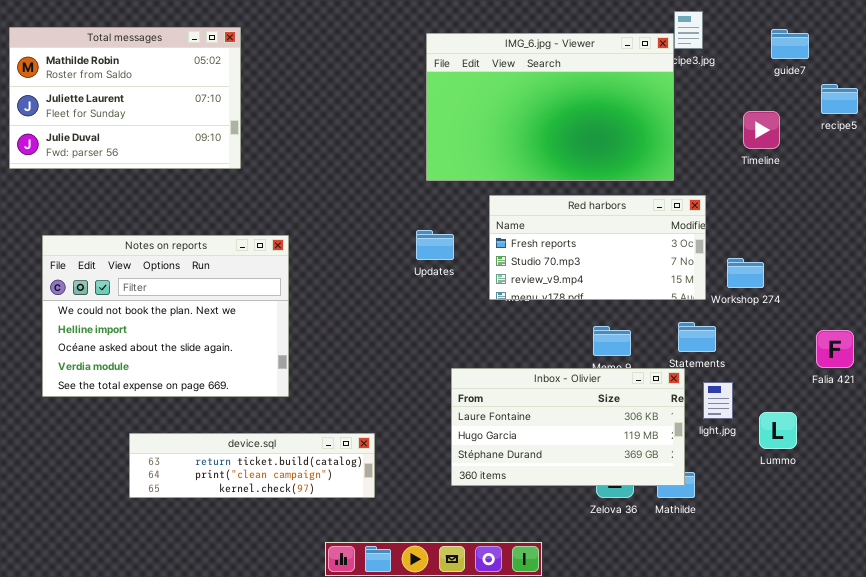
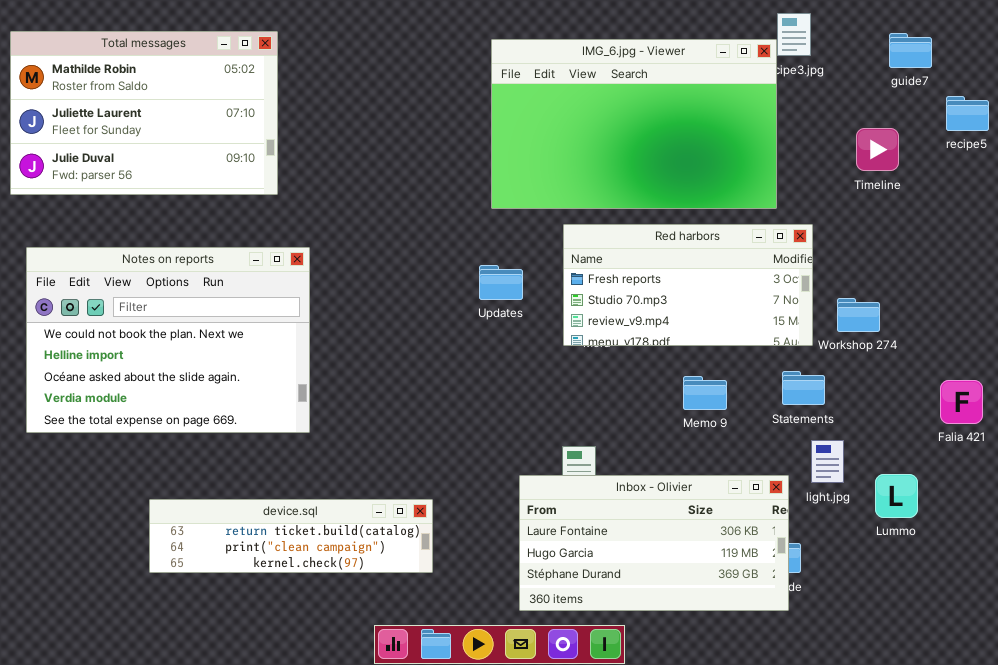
Notes on reports: [42,235,289,397] -> [26,247,310,433], moved
Inbox - Olivier: [451,368,685,486] -> [519,475,789,611], moved

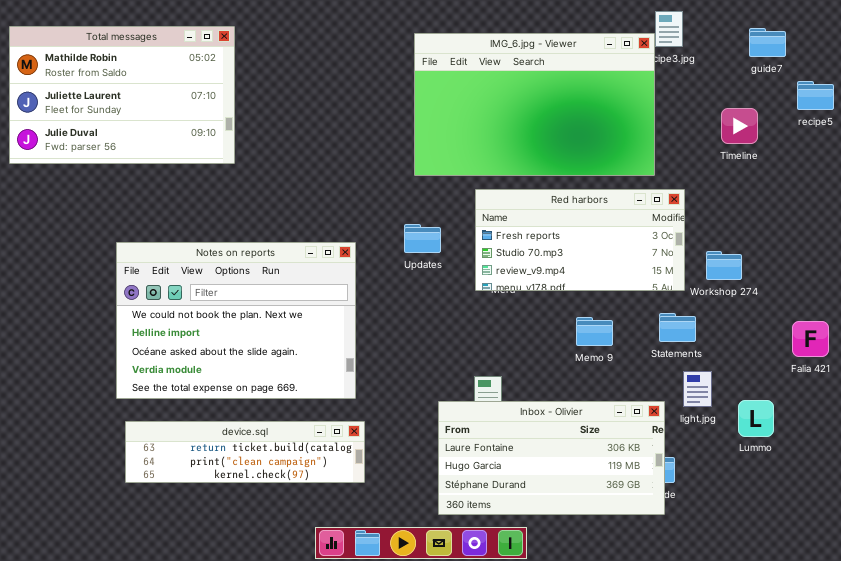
Notes on reports: [26,247,310,433] -> [116,242,356,399], moved

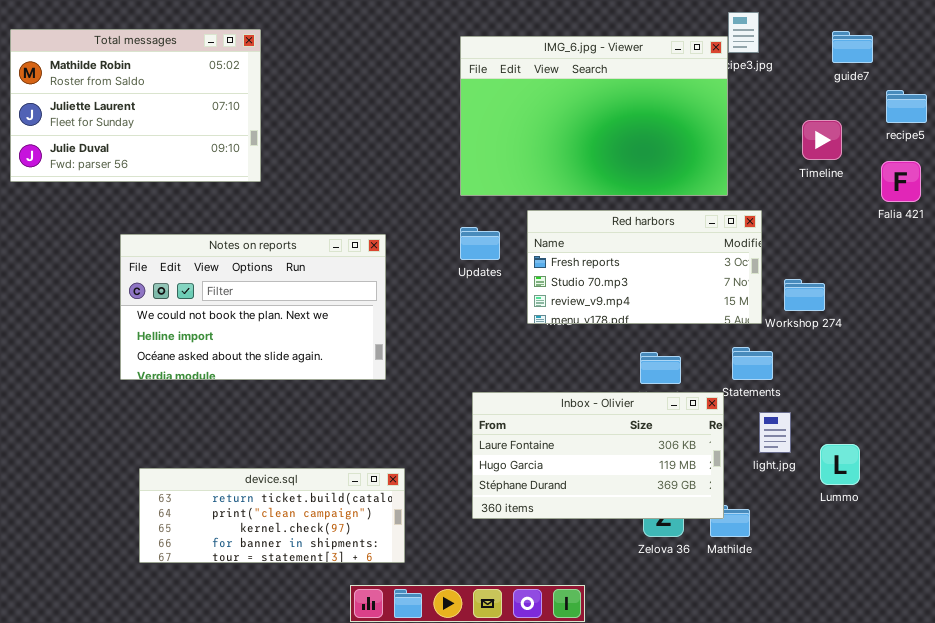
Updates: [404,224,441,253] -> [460,227,500,260], moved
Notes on reports: [116,242,356,399] -> [120,234,386,380], moved, resized
Falia 421: [792,321,829,357] -> [881,161,921,202], moved
Inbox - Olivier: [438,401,665,515] -> [472,392,724,519], moved
device.sql: [125,421,365,483] -> [139,468,405,563], resized

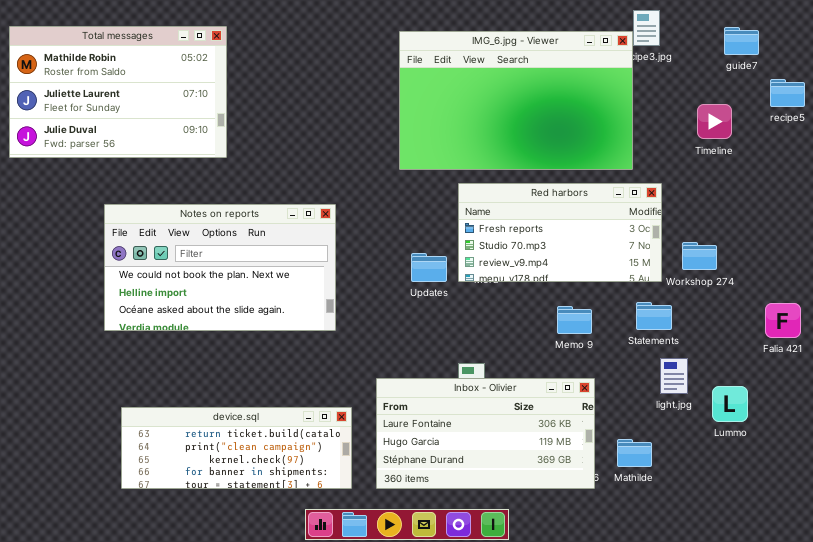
Falia 421: [881,161,921,202] -> [765,303,801,338], moved
Updates: [460,227,500,260] -> [411,253,447,282], moved
Inbox - Olivier: [472,392,724,519] -> [376,378,595,489], moved

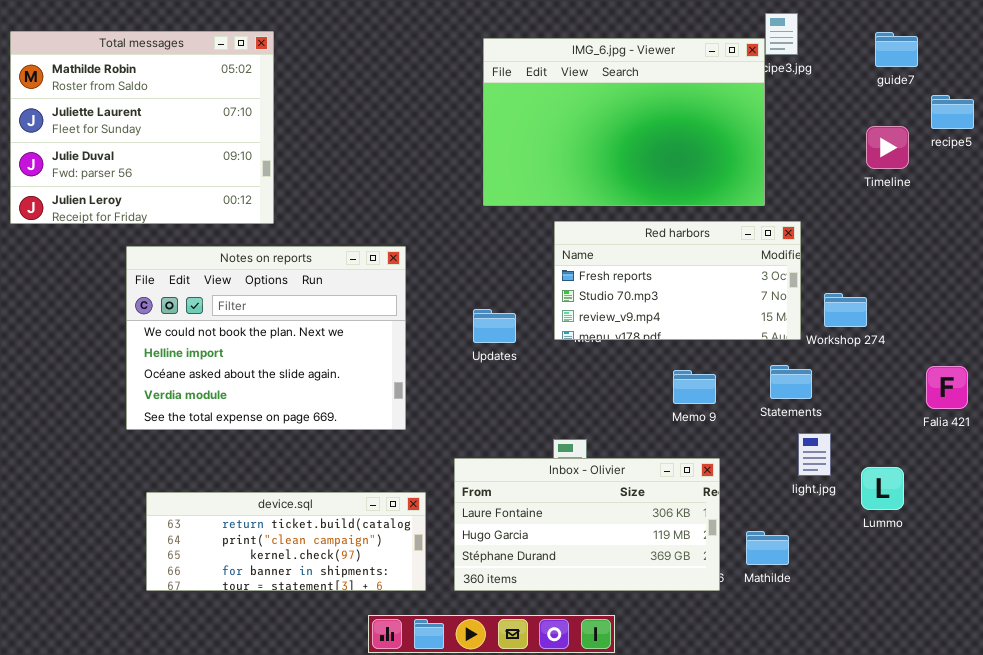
Total messages: [9,26,227,158] -> [10,31,274,224], resized
Timeline: [697,104,732,139] -> [866,126,909,169], moved
Notes on reports: [104,204,336,331] -> [126,246,406,430], resized
Updates: [411,253,447,282] -> [473,309,516,343], moved

